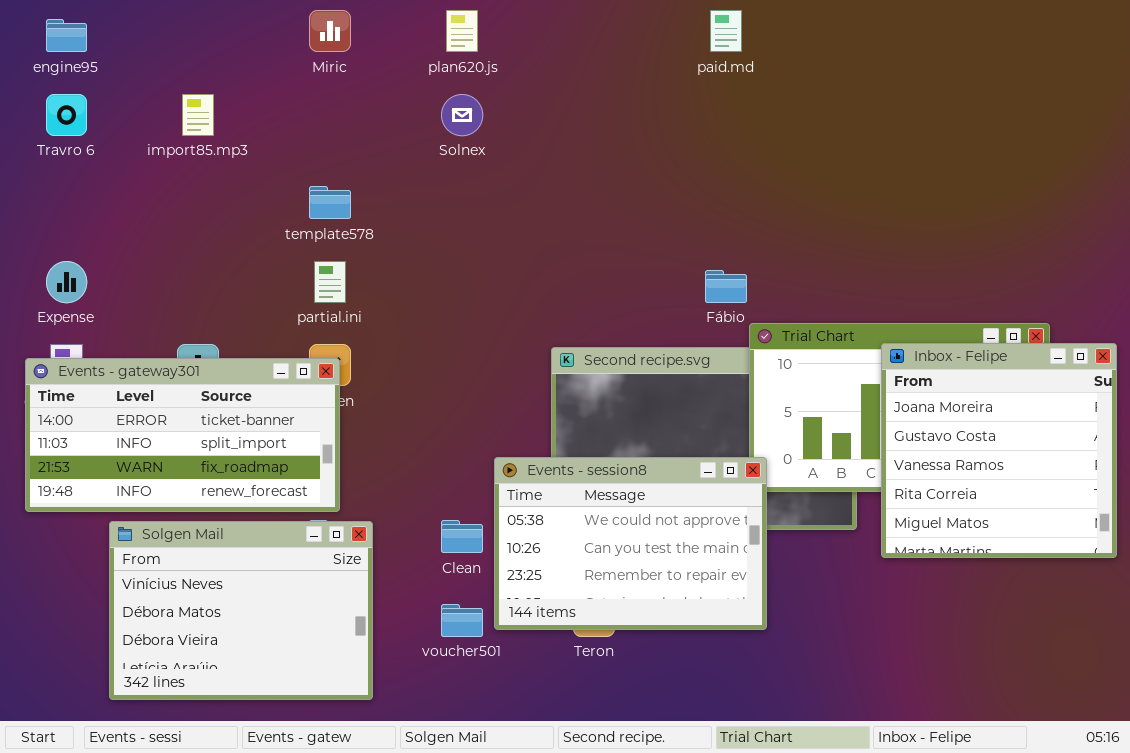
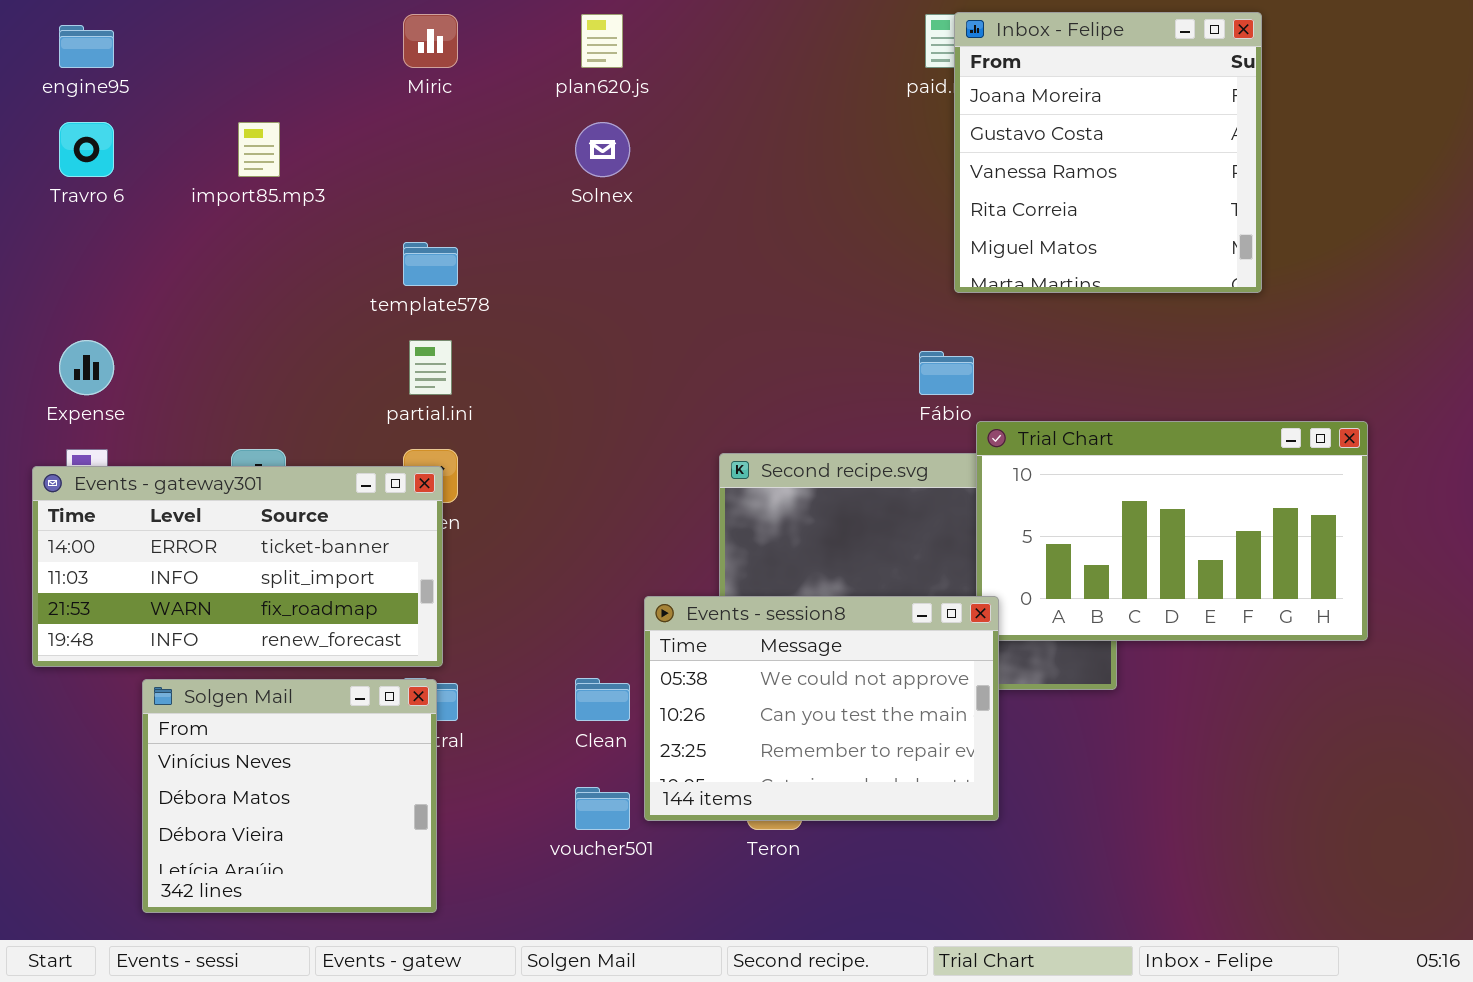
Inbox - Felipe: [881,343,1117,558] -> [954,12,1262,293], moved
Solgen Mail: [109,521,373,700] -> [142,679,437,913], resized

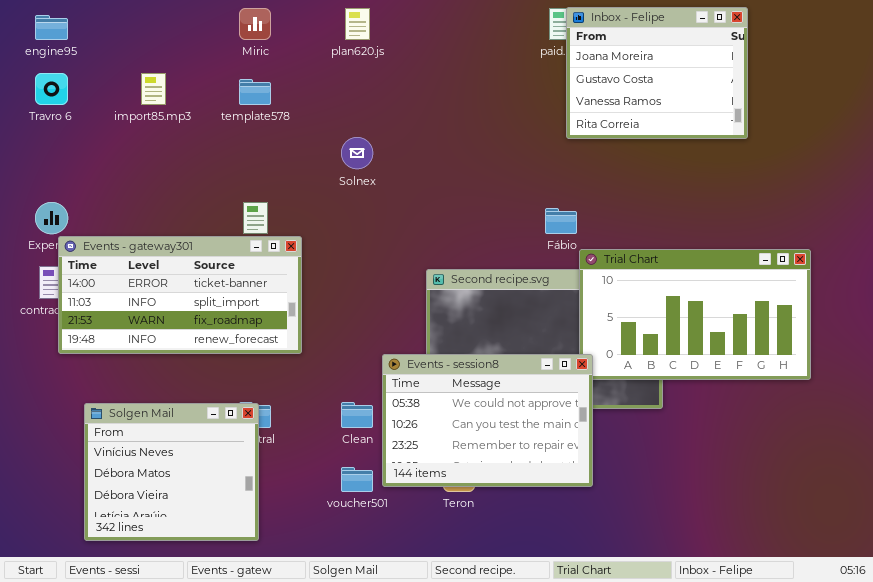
Inbox - Felipe: [954,12,1262,293] -> [566,7,748,139], resized
Solnex: [575,122,630,177] -> [341,137,373,169], moved
template578: [403,242,458,286] -> [239,79,271,105], moved
Events - gateway301: [32,466,443,667] -> [58,236,302,354], moved

